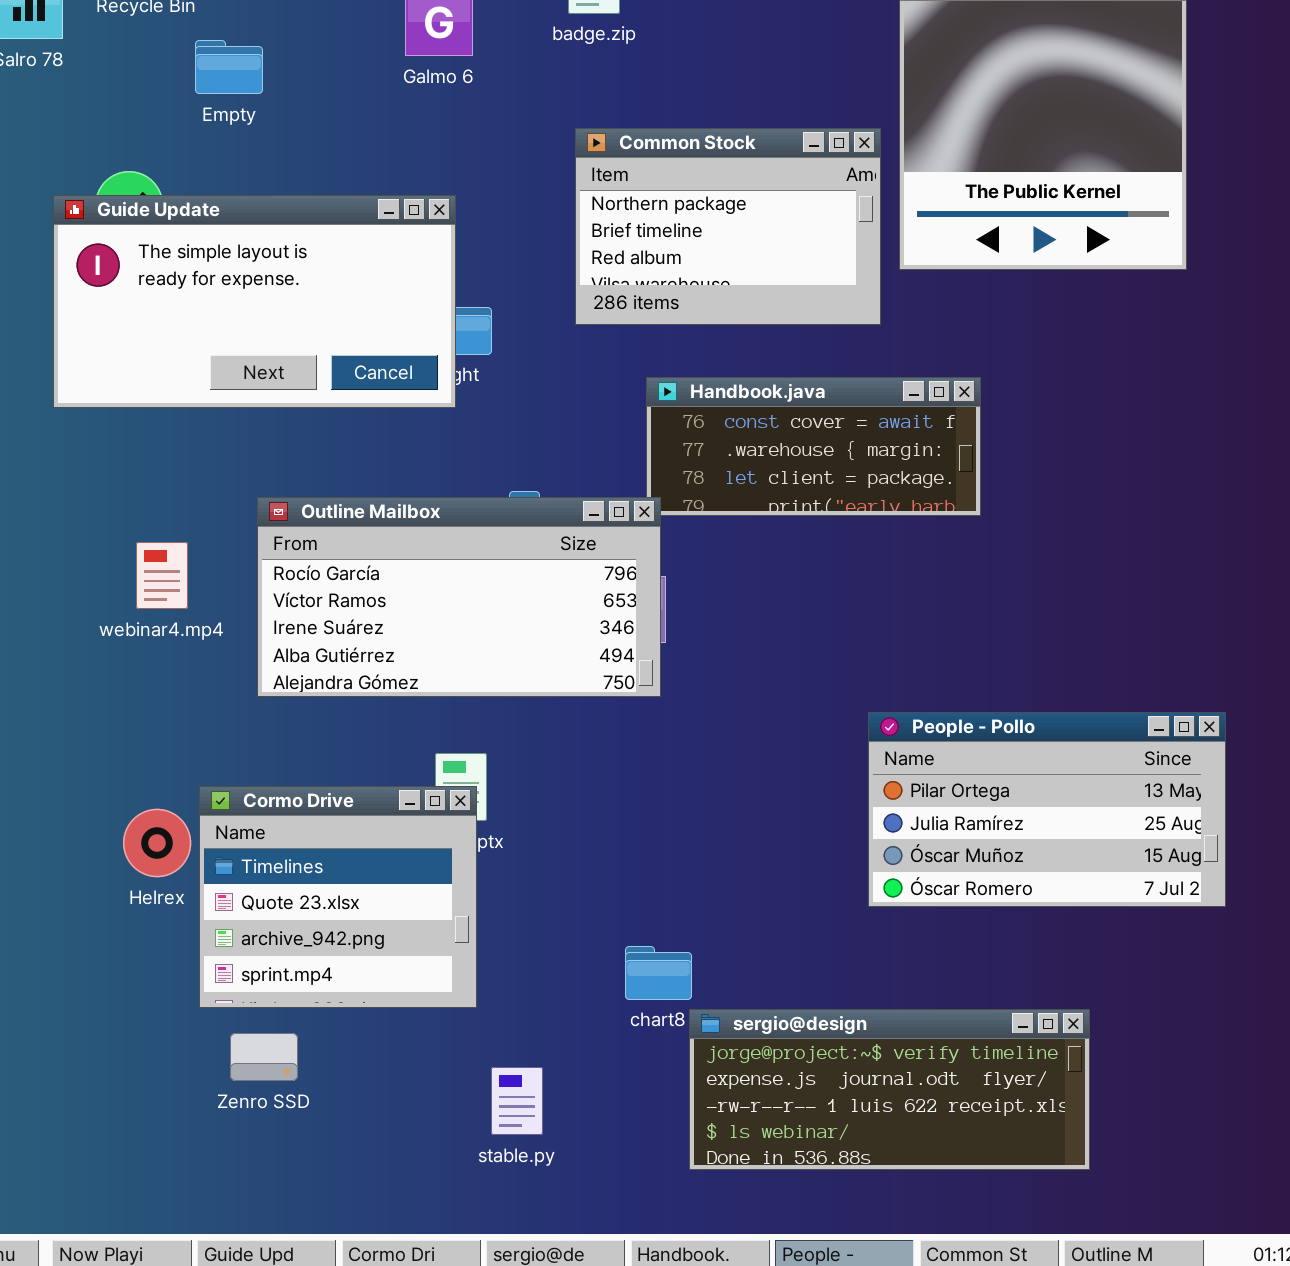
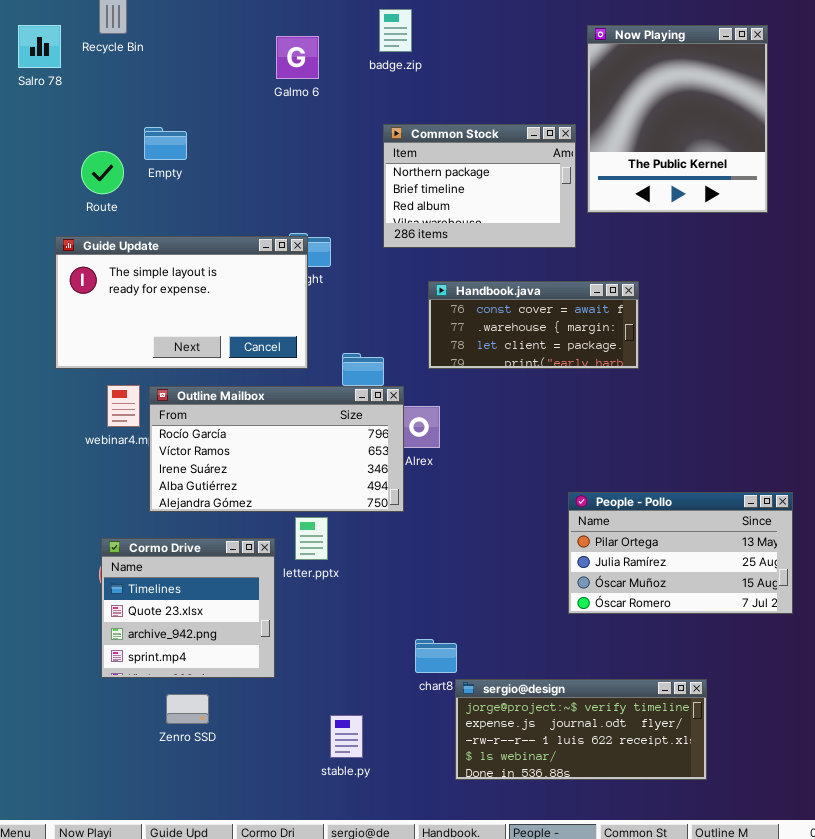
Empty: [195,40,263,94] -> [144,127,187,160], moved
Guide Update: [53,195,456,408] -> [55,236,308,369], moved
Outline Mailbox: [257,497,661,697] -> [149,386,404,512], moved
Cormo Drive: [199,786,477,1008] -> [101,538,275,678], moved

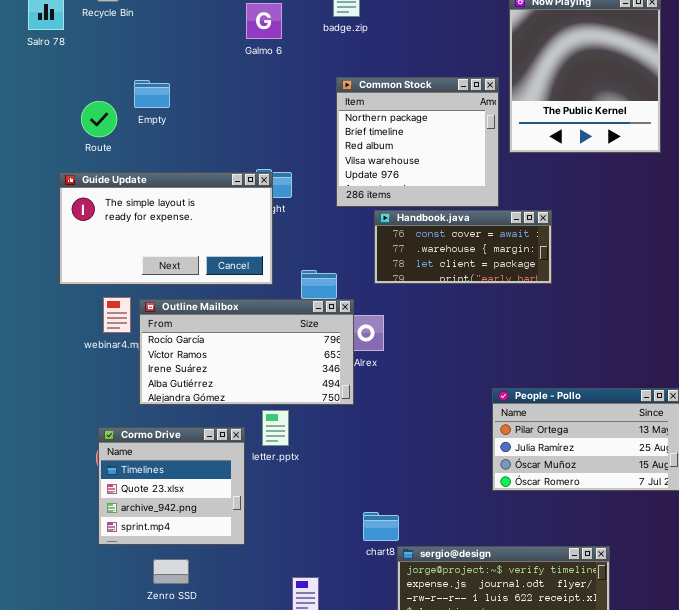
Common Stock: [383,124,576,248] -> [336,77,499,207], resized

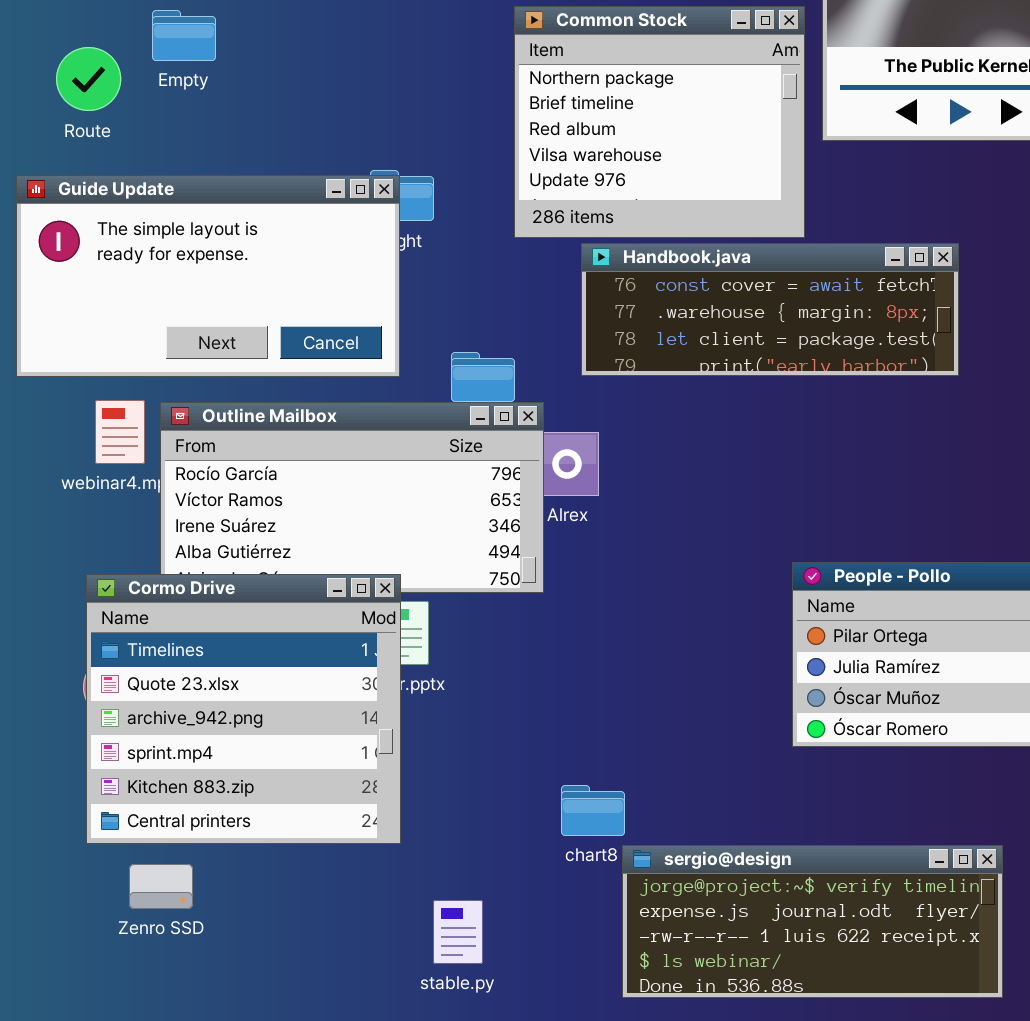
Handbook.java: [374,210,552,284] -> [581,243,959,376], resized
Cormo Drive: [98,427,245,545] -> [86,574,401,844], resized
Zenro SSD: [153,559,189,584] -> [129,864,193,909], moved

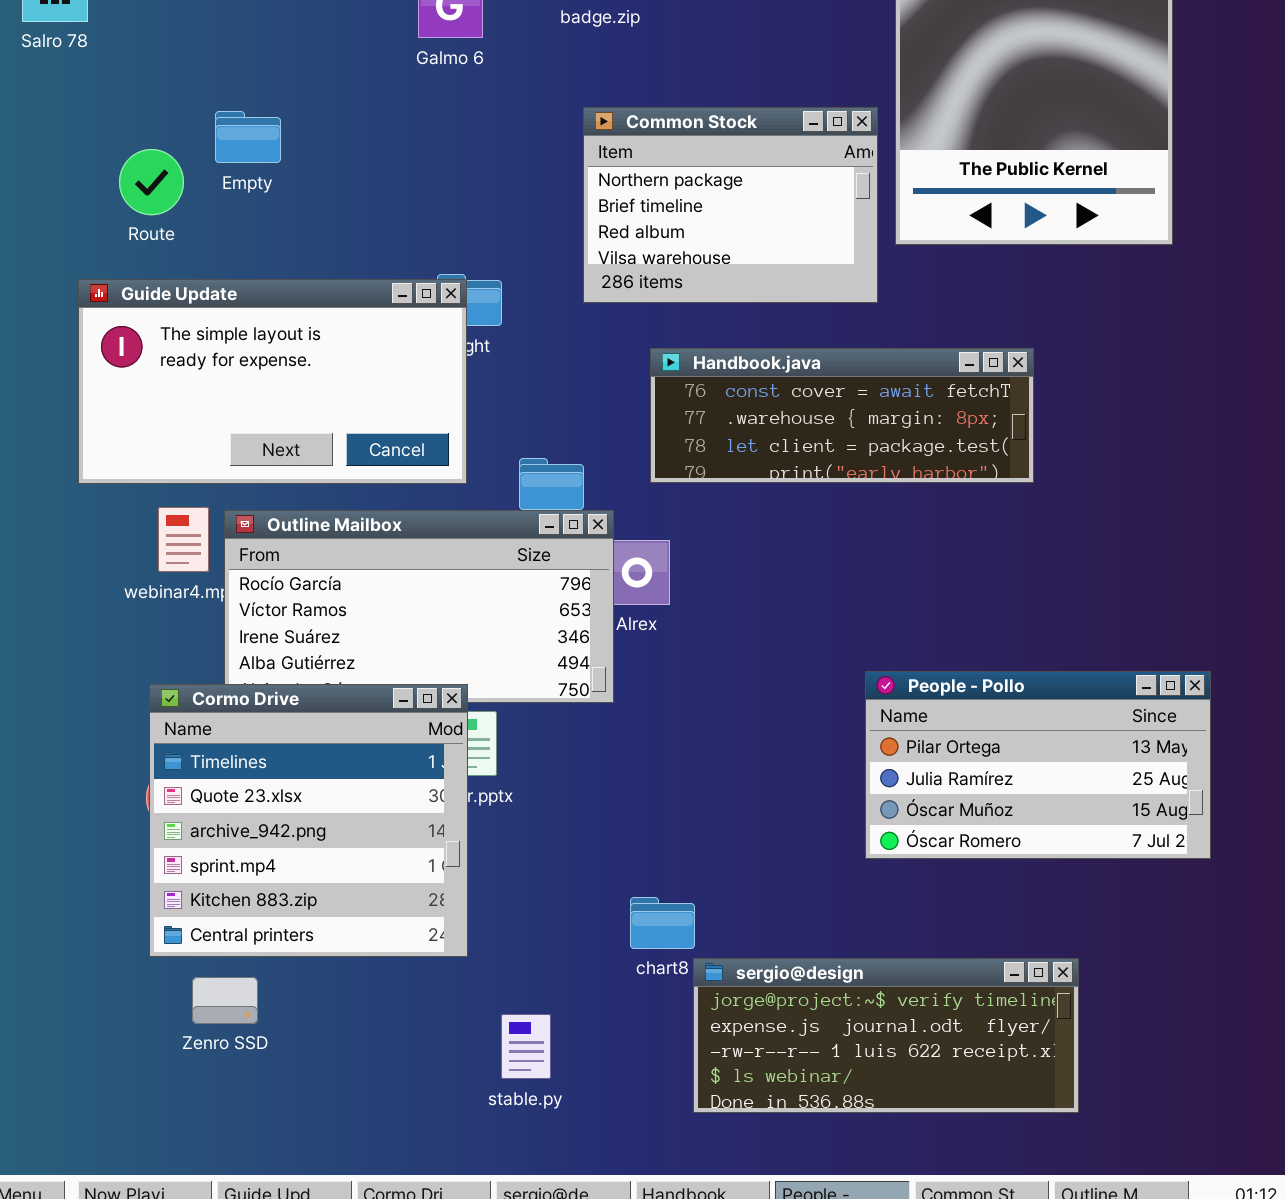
Common Stock: [514,6,805,238] -> [583,107,878,303], resized

